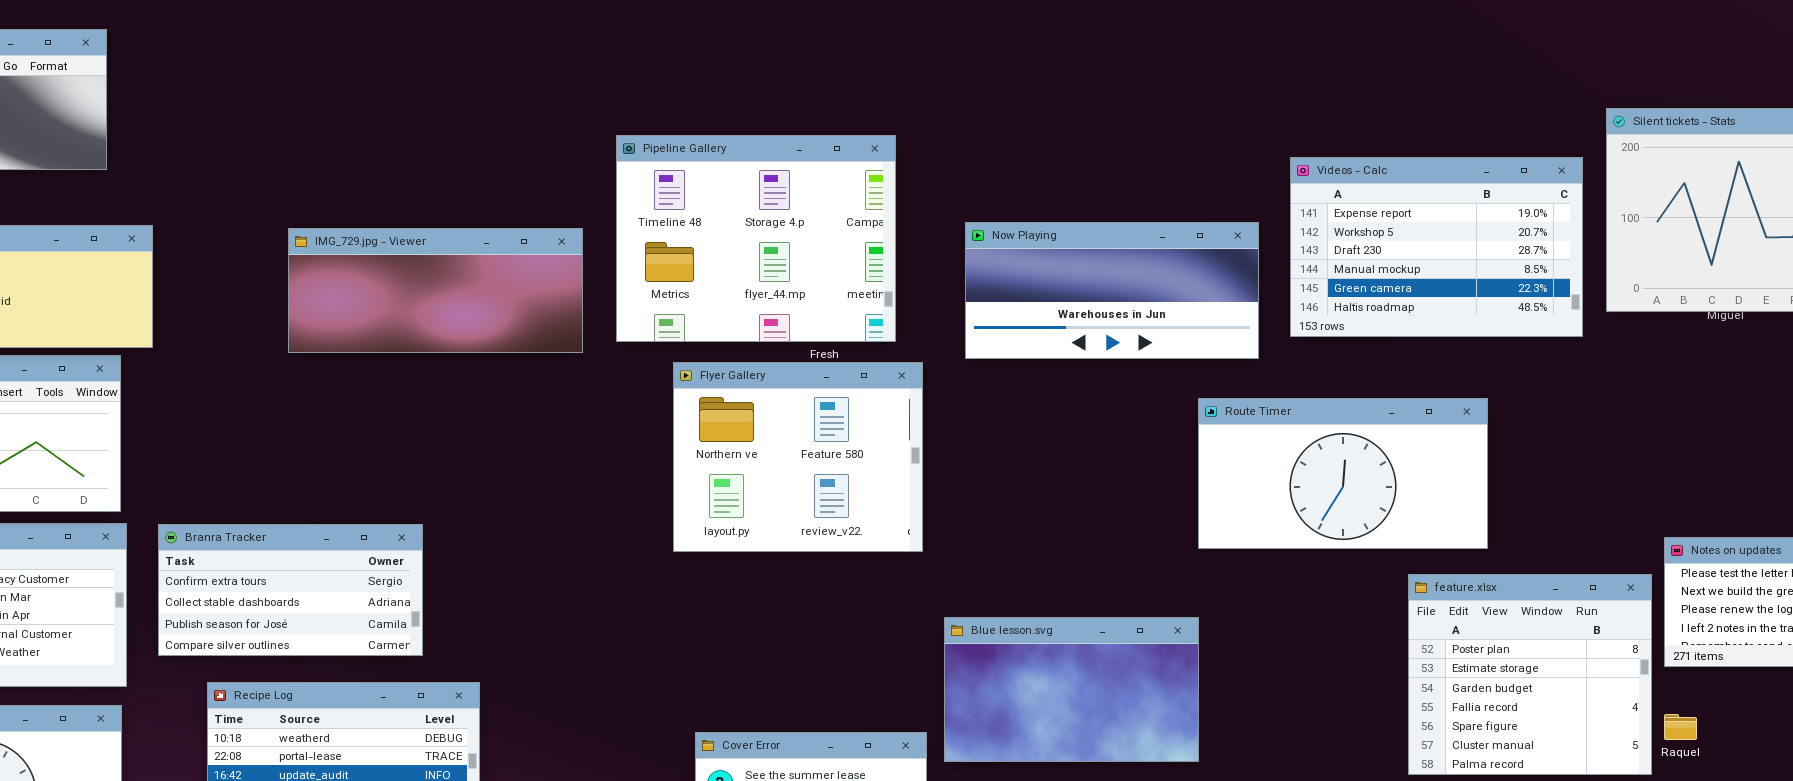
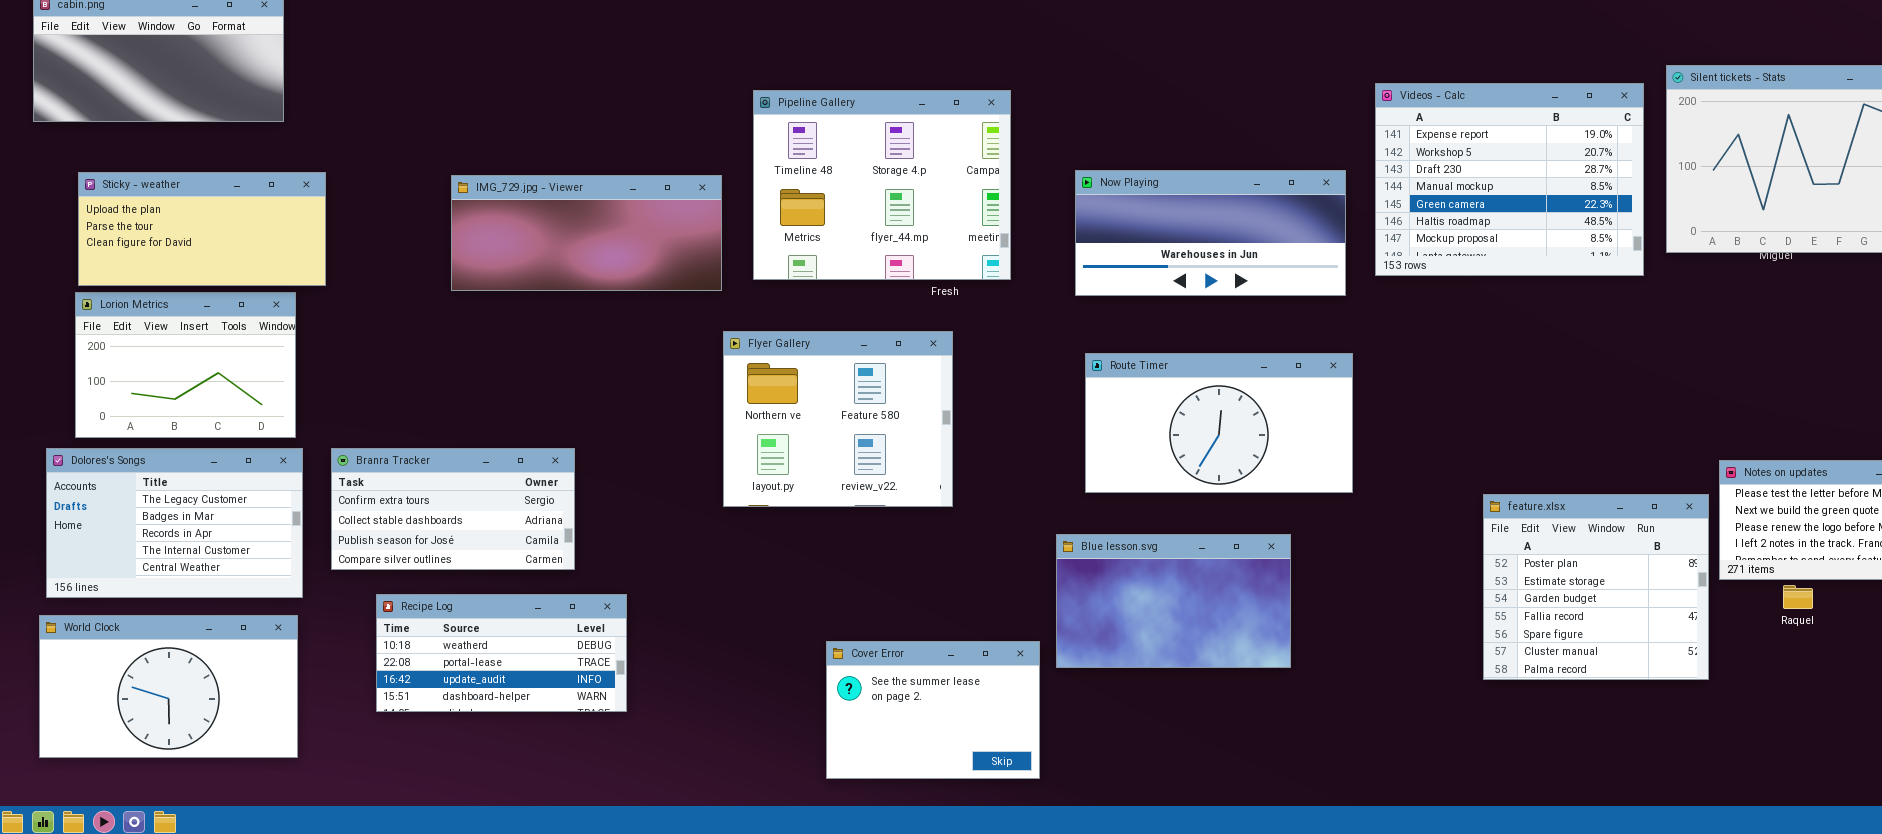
Videos - Calc: [1290,157,1583,337] -> [1375,83,1644,276], resized
Flyer Gallery: [673,362,923,552] -> [723,331,953,507], moved
Route Timer: [1198,398,1488,549] -> [1085,353,1353,493], moved
Raquel: [1664,714,1697,740] -> [1783,585,1813,609], moved

